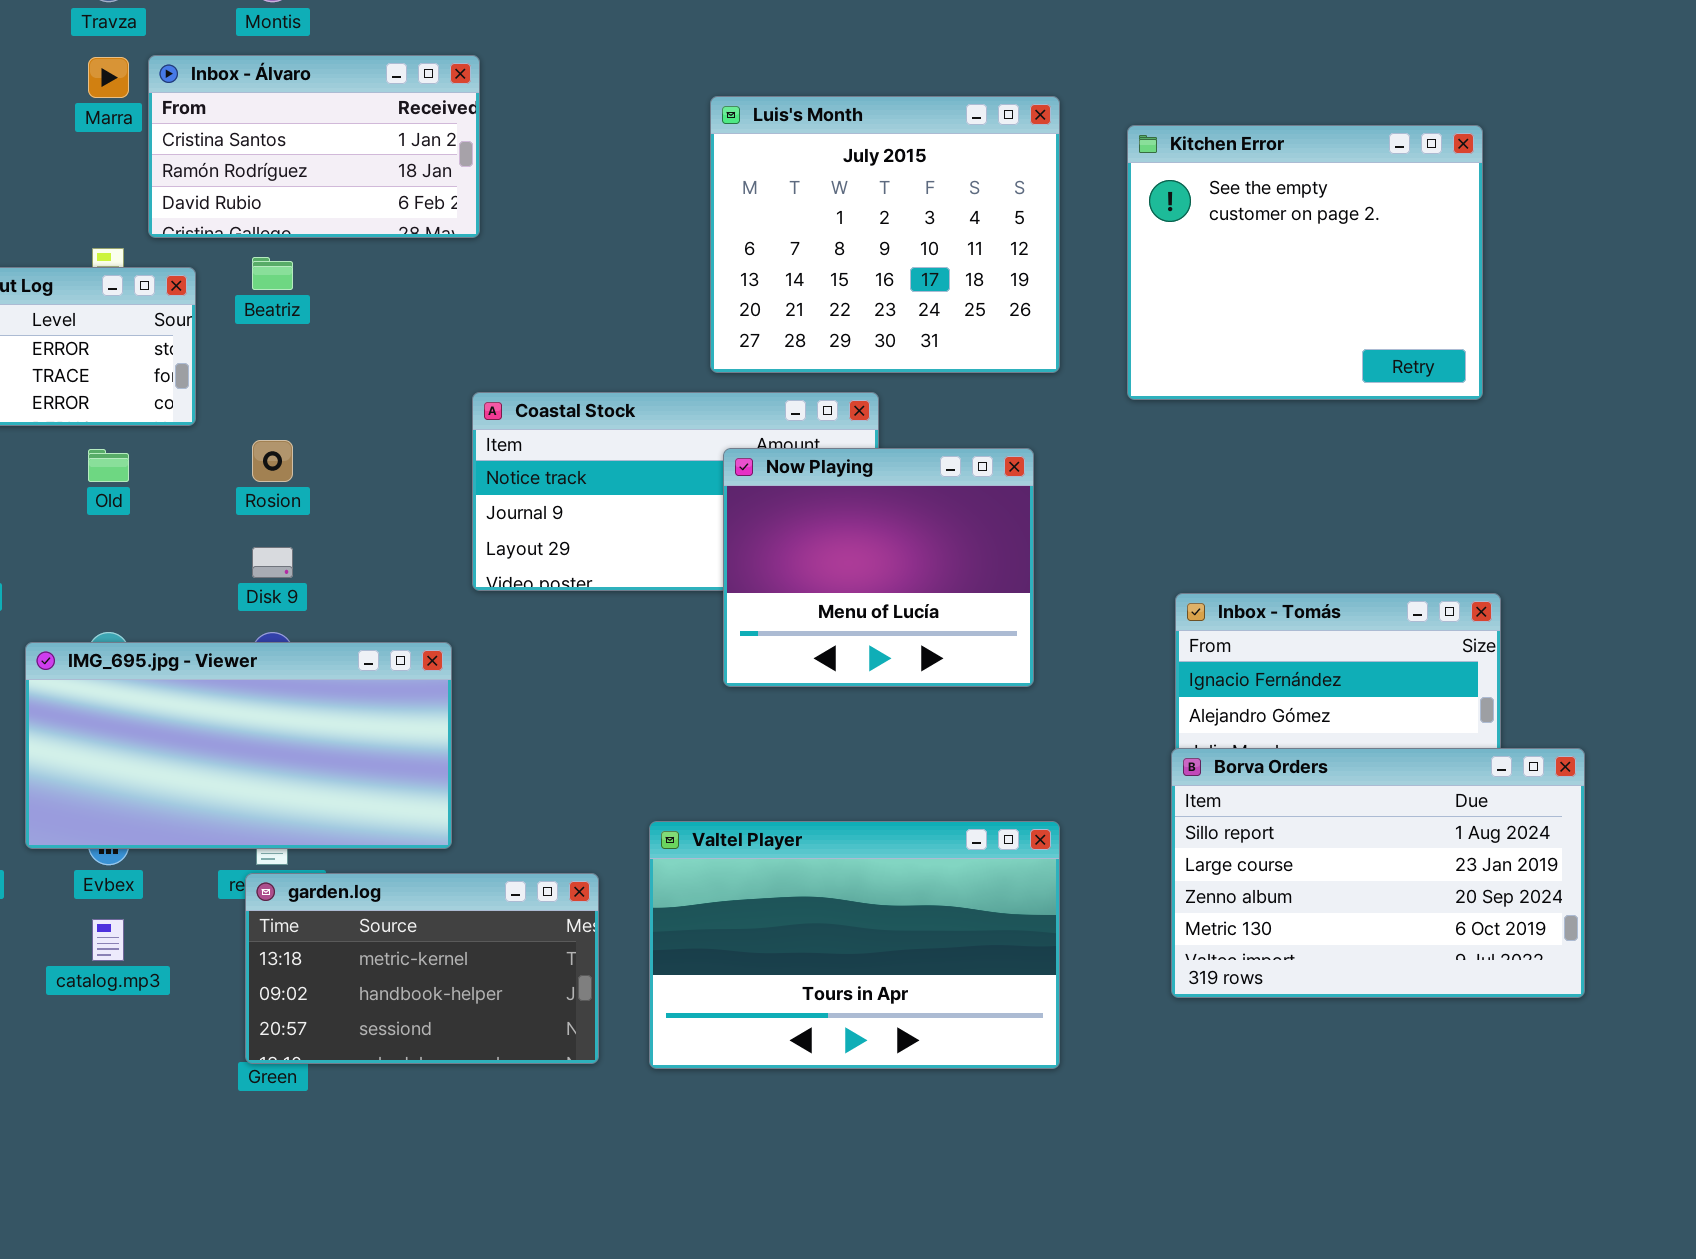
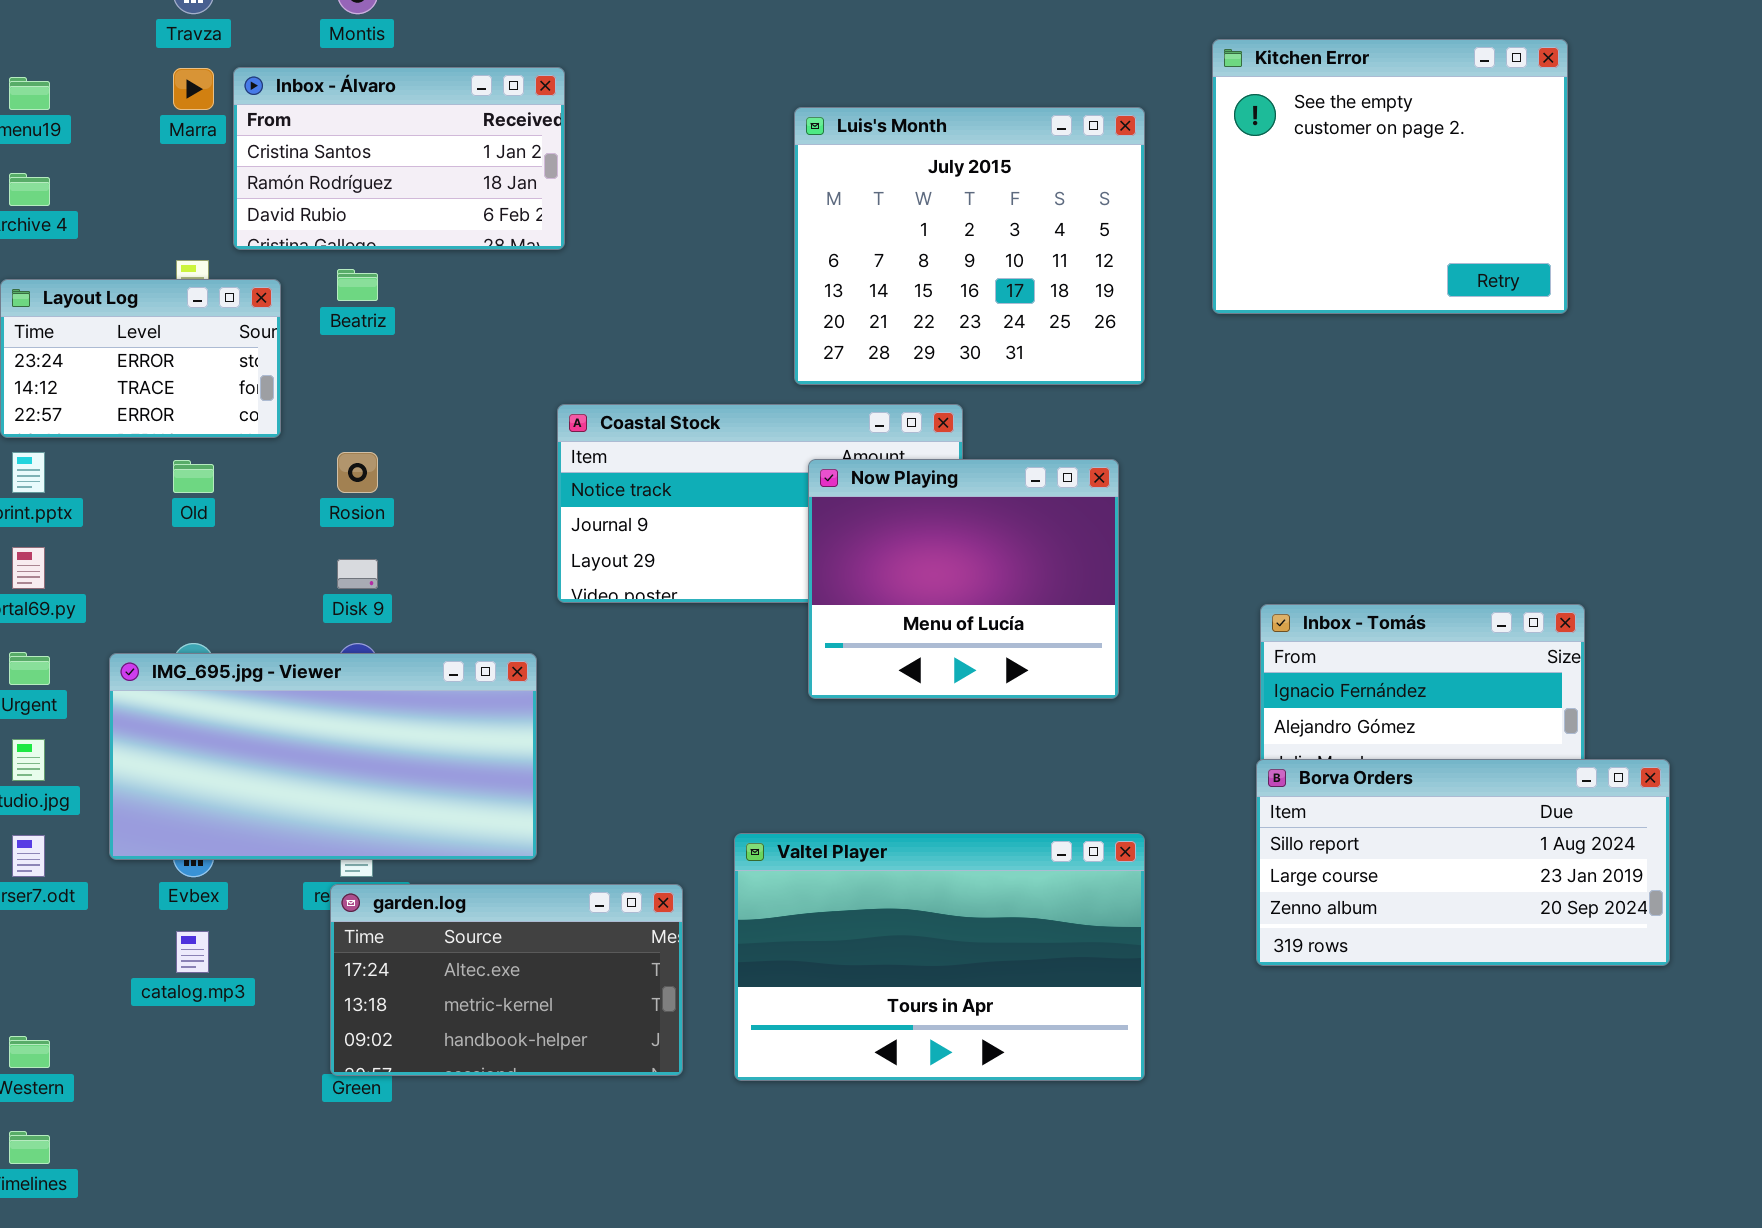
Kitchen Error: [1127,125,1483,400] -> [1212,39,1568,314], moved
Borva Orders: [1171,748,1585,998] -> [1256,759,1670,966], resized
garden.log: [245,873,599,1064] -> [330,884,683,1076], scrolled up 1 row

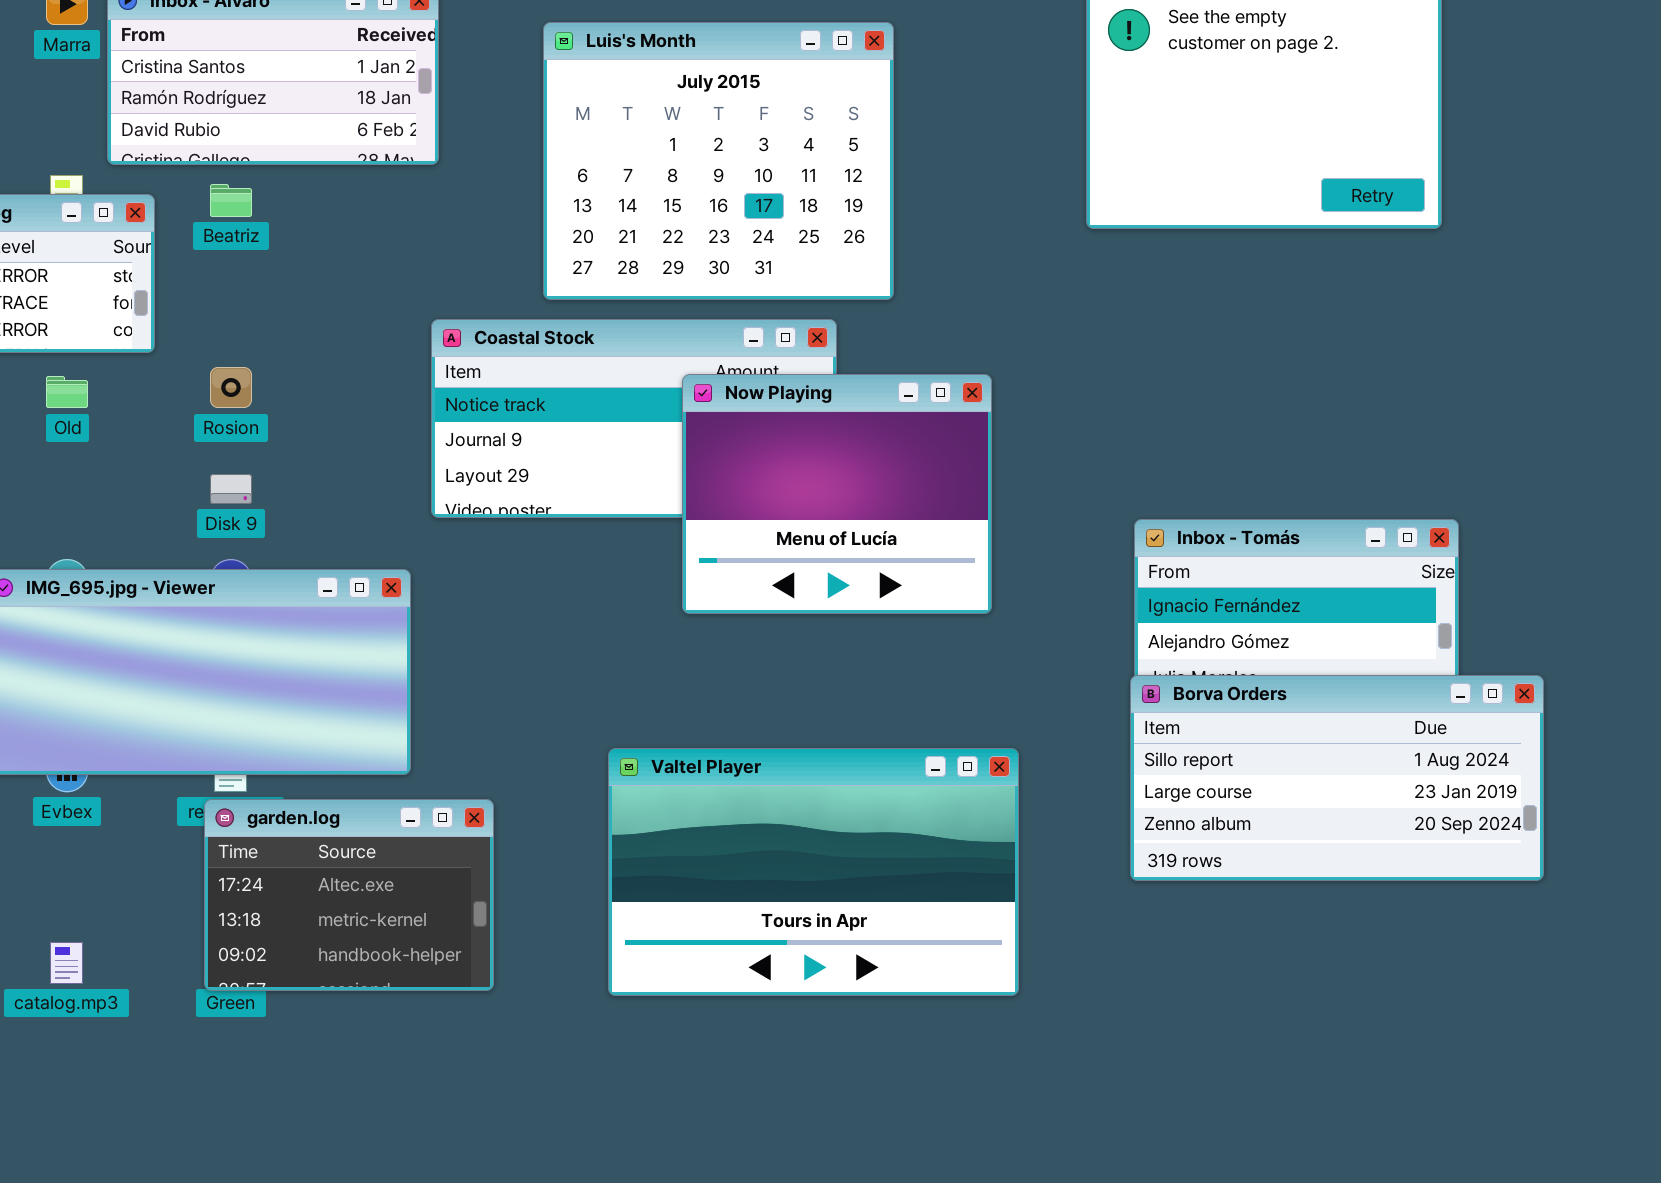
Luis's Month: [794,107,1145,385] -> [543,22,894,300], moved
garden.log: [330,884,683,1076] -> [204,799,494,991], resized
catalog.mp3: [176,931,209,973] -> [50,942,83,984], moved

